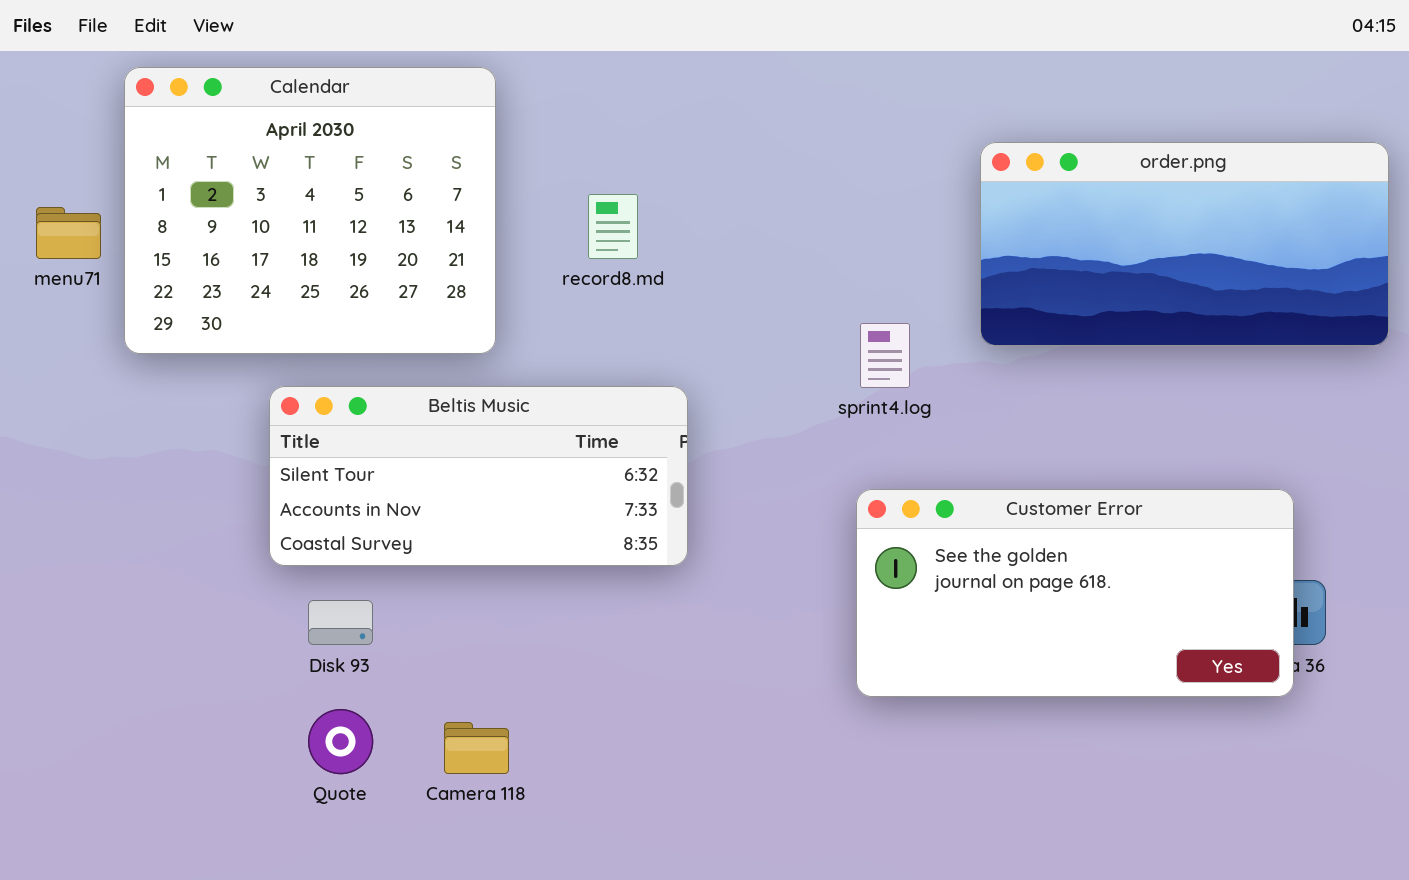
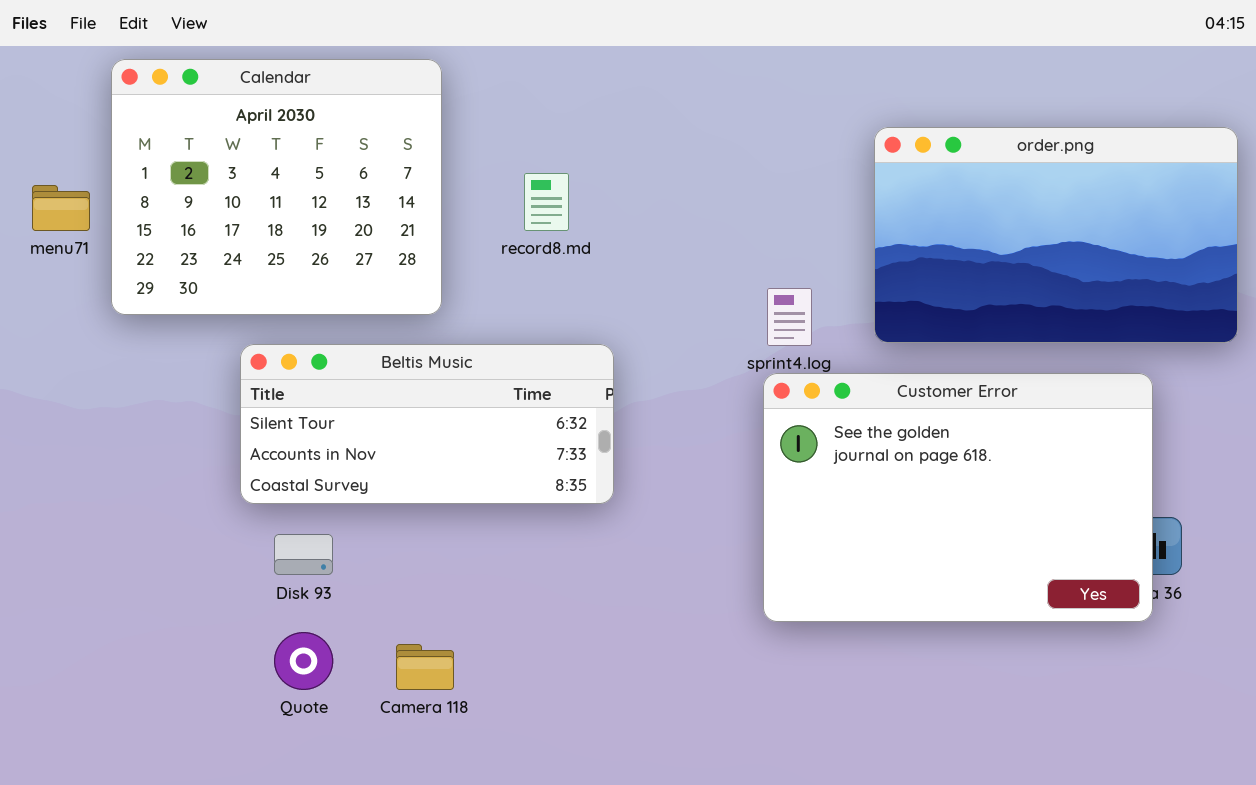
order.png: [980,142,1389,346] -> [874,127,1238,343], resized
Customer Error: [856,489,1294,697] -> [763,373,1153,622], resized

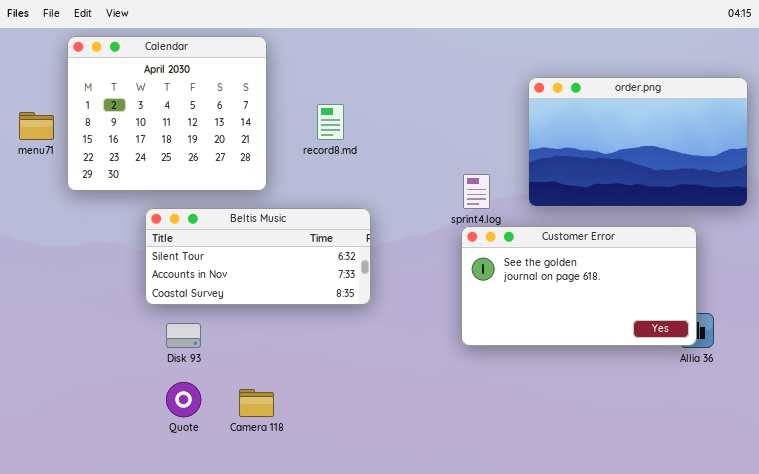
Customer Error: [763,373,1153,622] -> [461,226,697,346], resized

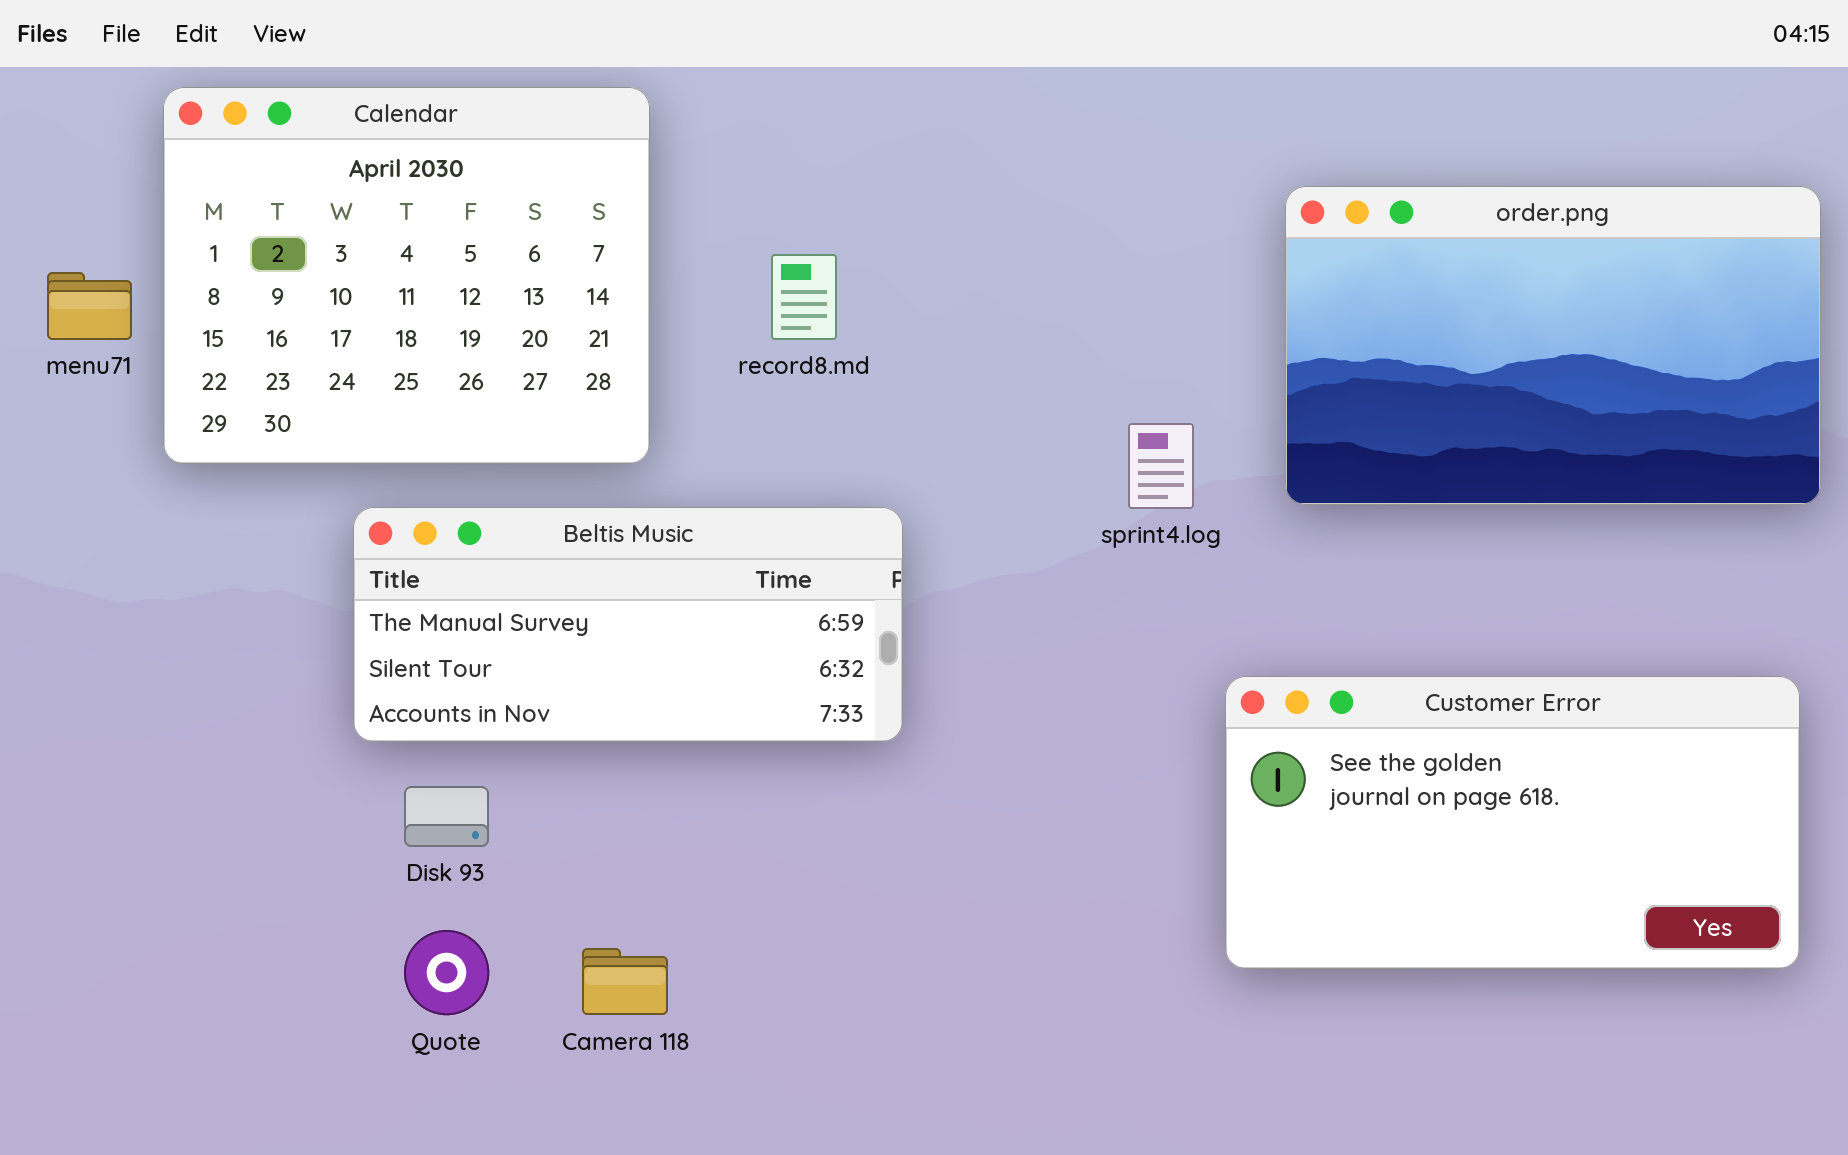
Beltis Music: [145,208,371,305] -> [353,507,903,742], scrolled up 1 row
Customer Error: [461,226,697,346] -> [1225,676,1800,969], moved

